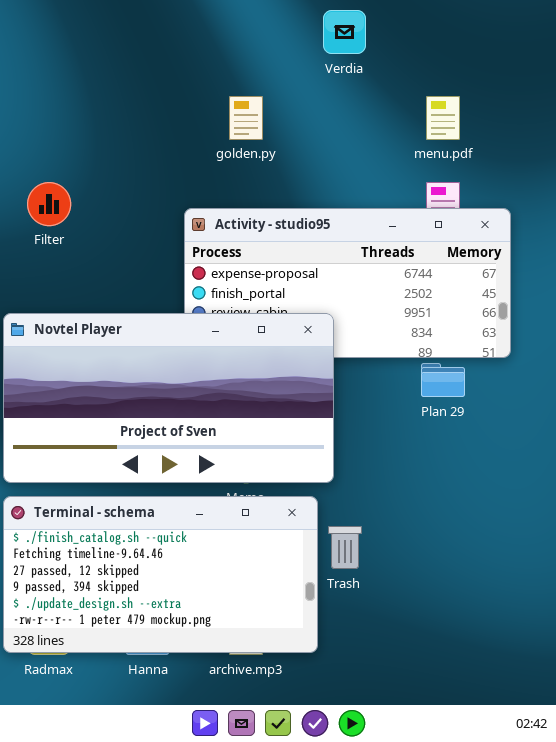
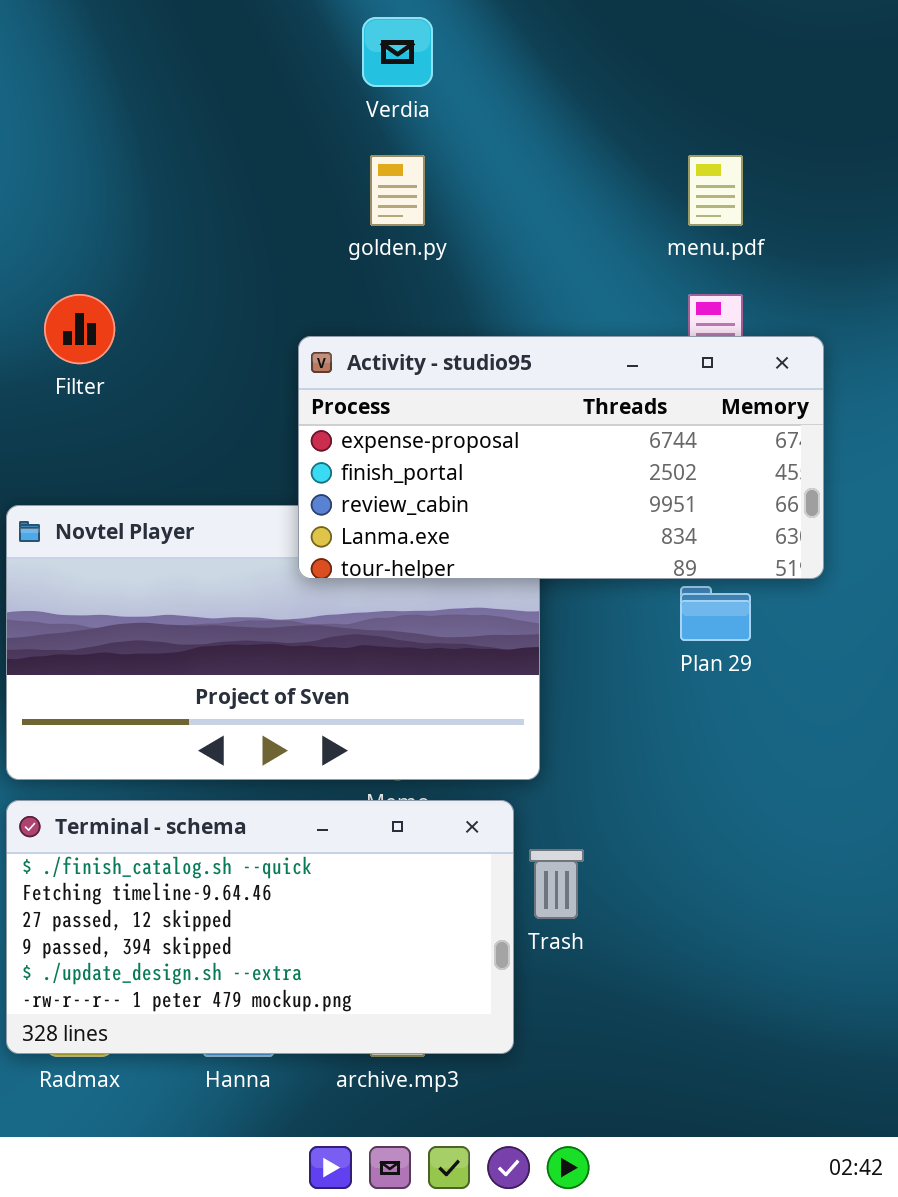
Verdia: [323,10,366,54] -> [362,17,433,87], moved
Activity - studio95: [184,208,511,358] -> [298,336,824,579], raised

